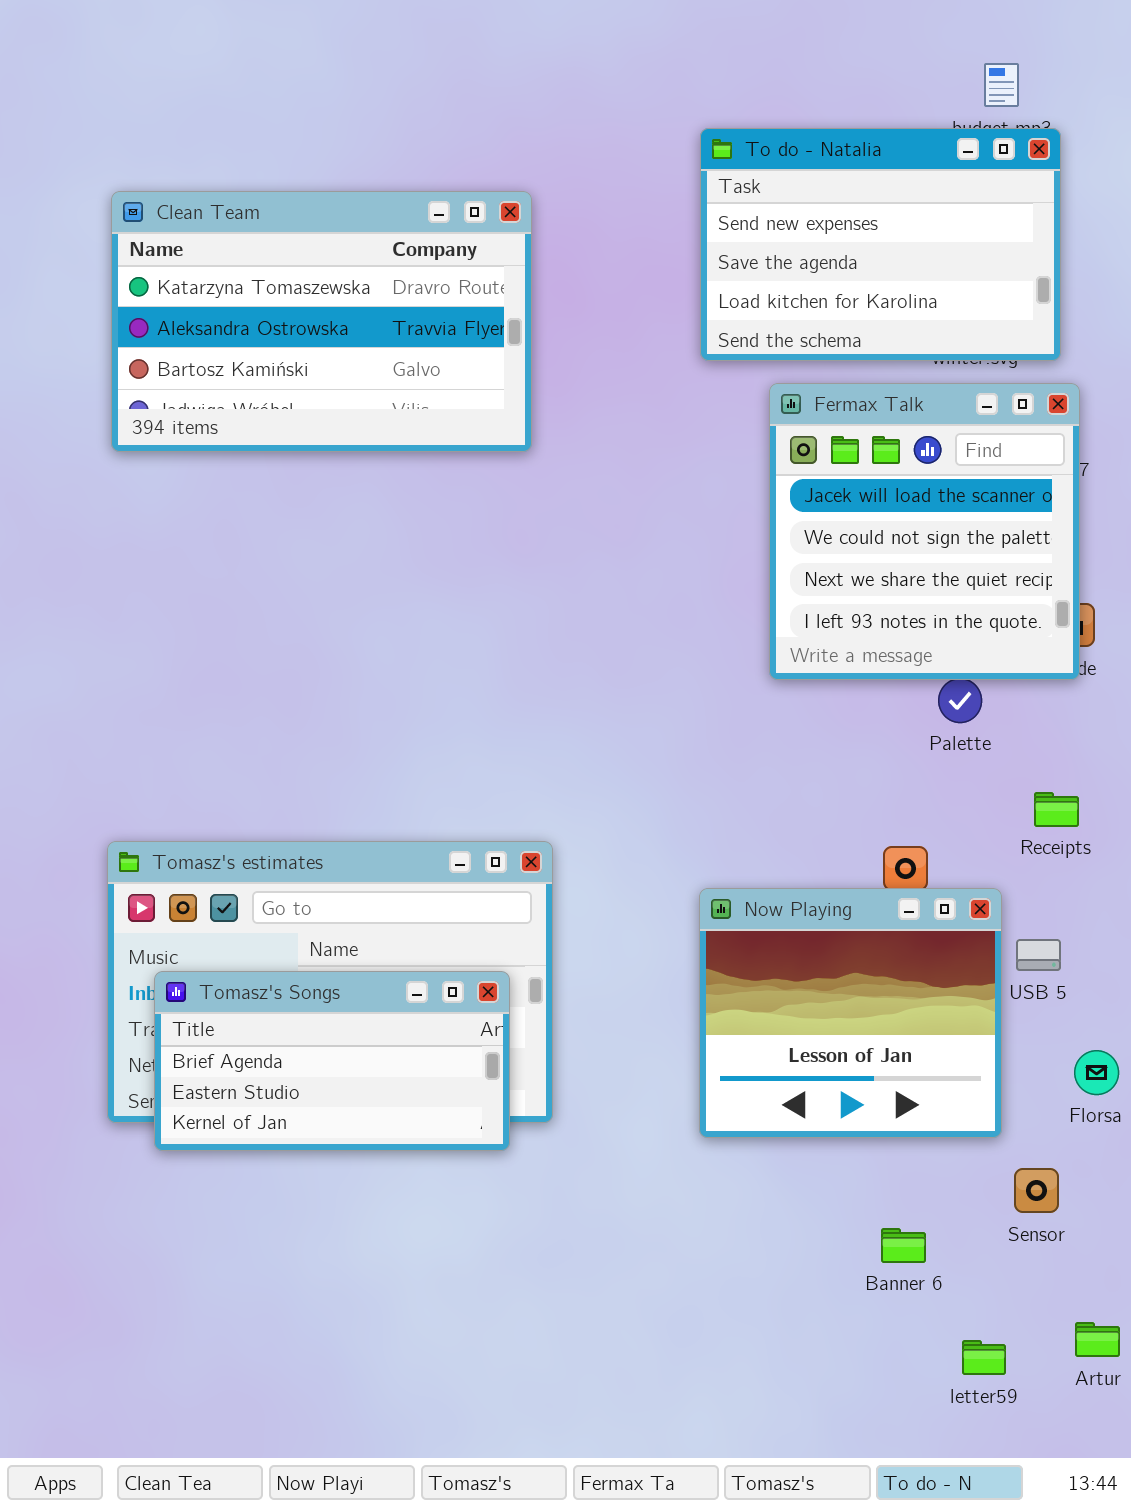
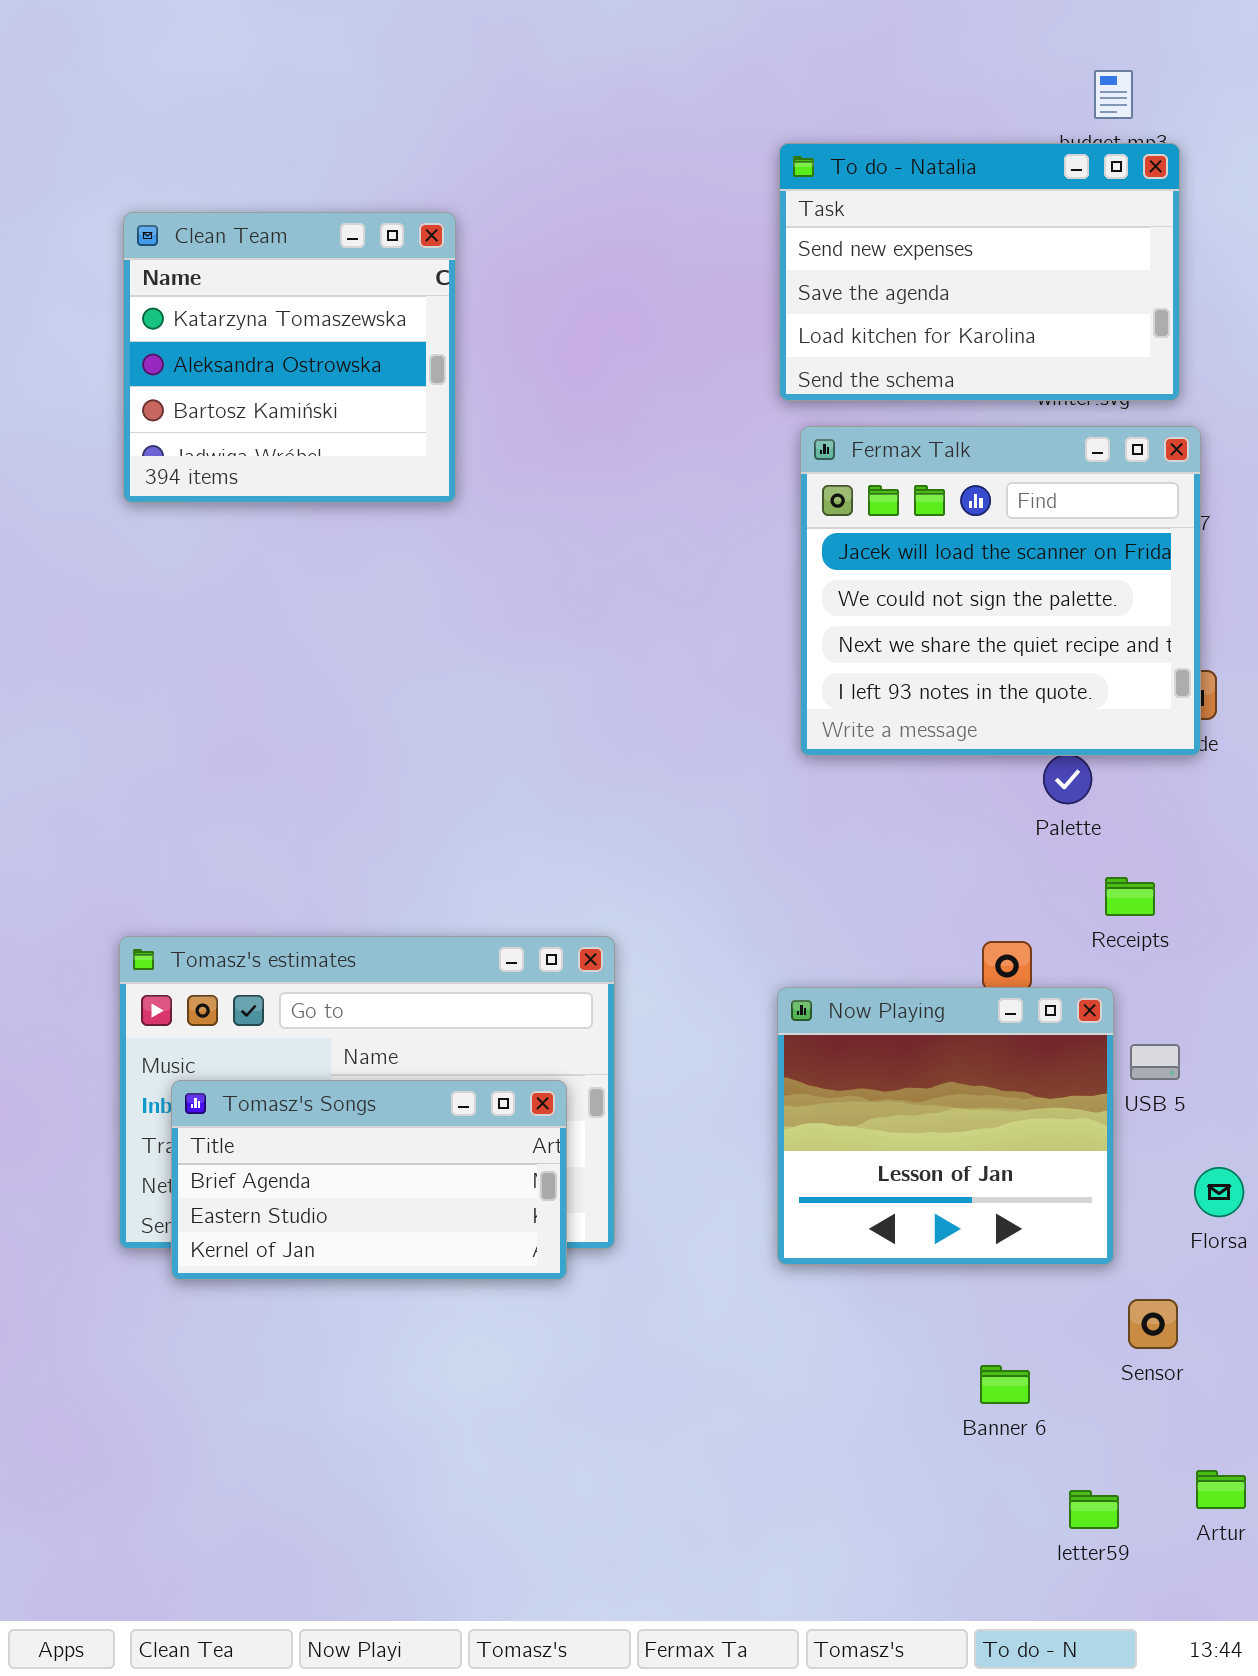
Clean Team: [111,191,532,452] -> [123,212,456,503], resized
Fermax Talk: [769,383,1080,680] -> [800,426,1201,756], resized
Receipts: [1034,792,1079,827] -> [1105,877,1155,916], moved

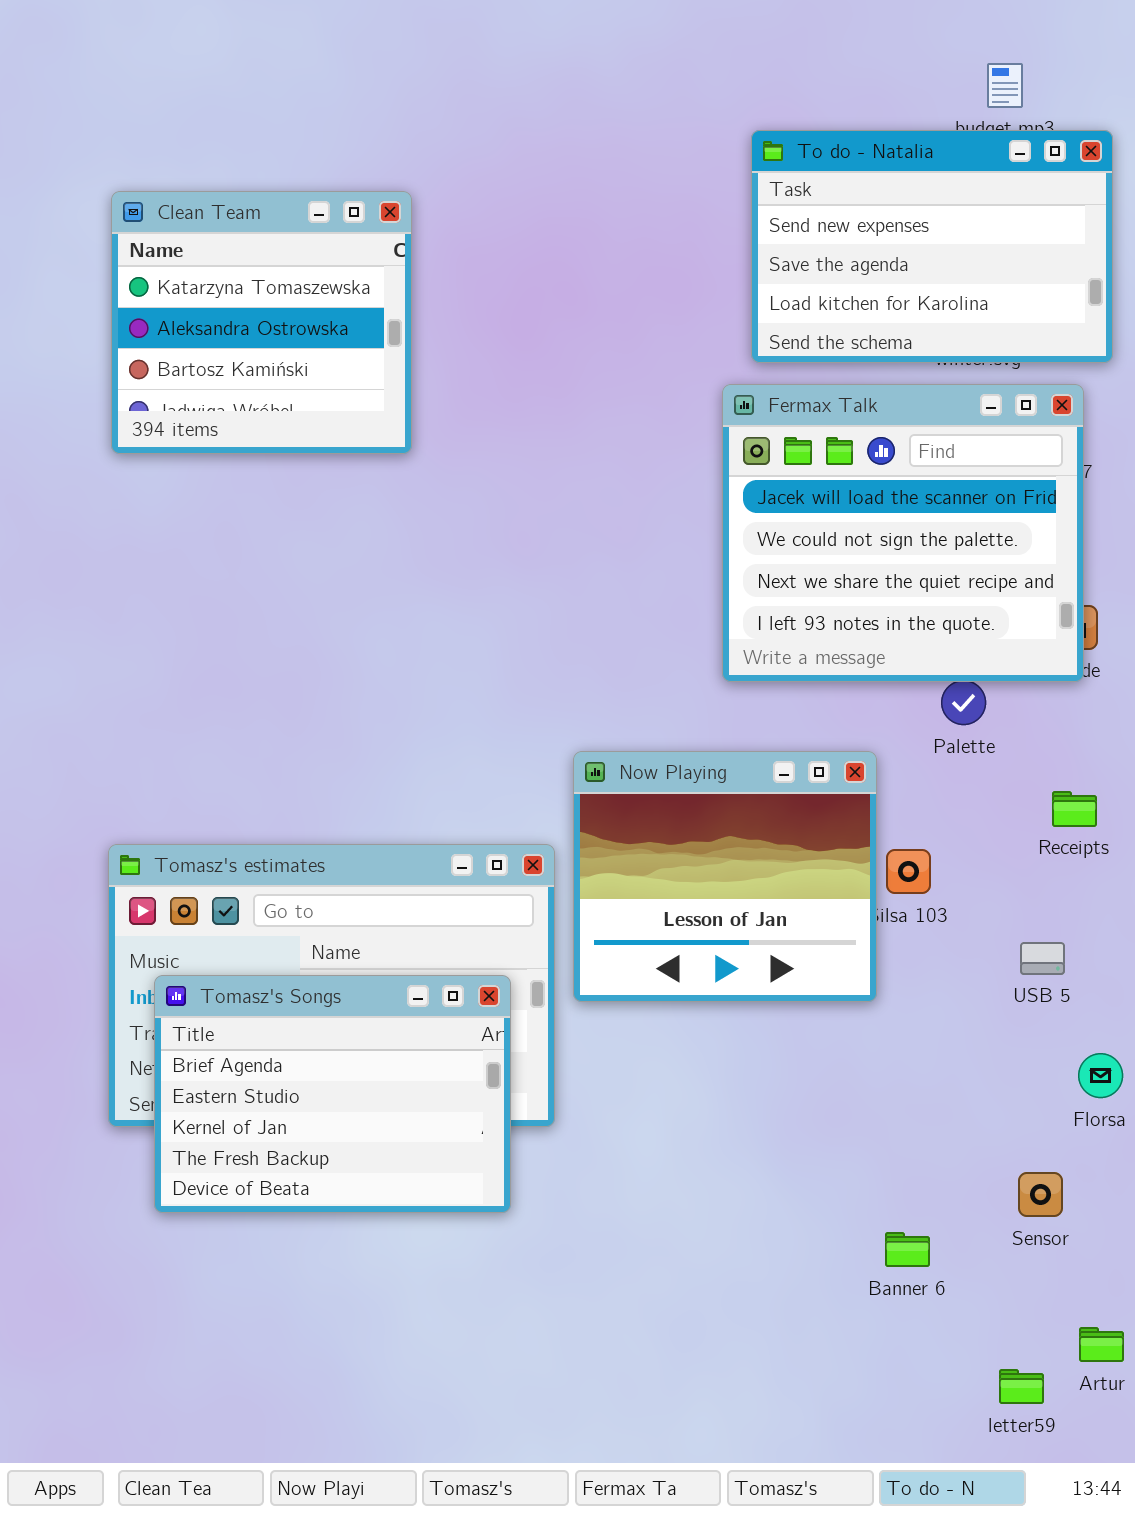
To do - Natalia: [779,143,1180,401] -> [751,130,1113,363], moved
Receipts: [1105,877,1155,916] -> [1052,791,1097,827], moved
Now Playing: [777,987,1114,1265] -> [573,751,877,1002], moved
Tomasz's Songs: [171,1080,567,1280] -> [154,975,511,1213], resized
letter59: [1069,1490,1119,1529] -> [999,1369,1044,1404], moved

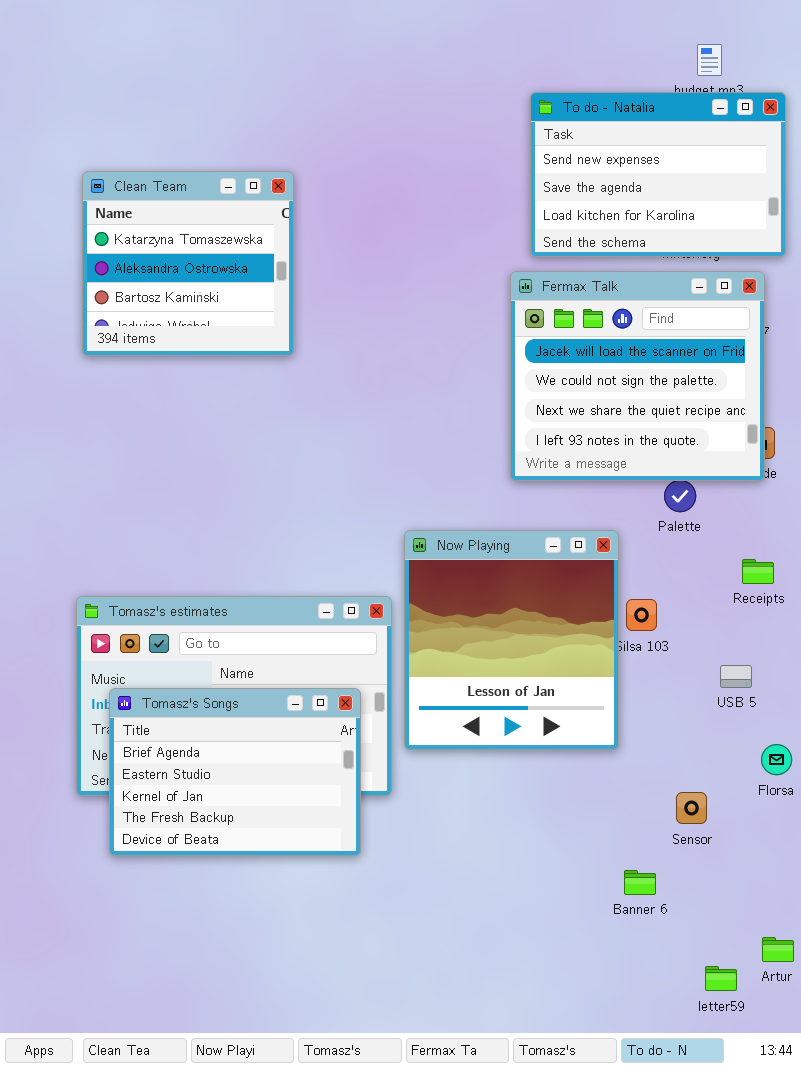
Clean Team: [111,191,412,454] -> [82,171,294,356], moved
Now Playing: [573,751,877,1002] -> [404,530,619,750], resized
Sensor: [1018,1172,1063,1217] -> [676,792,707,824], moved

